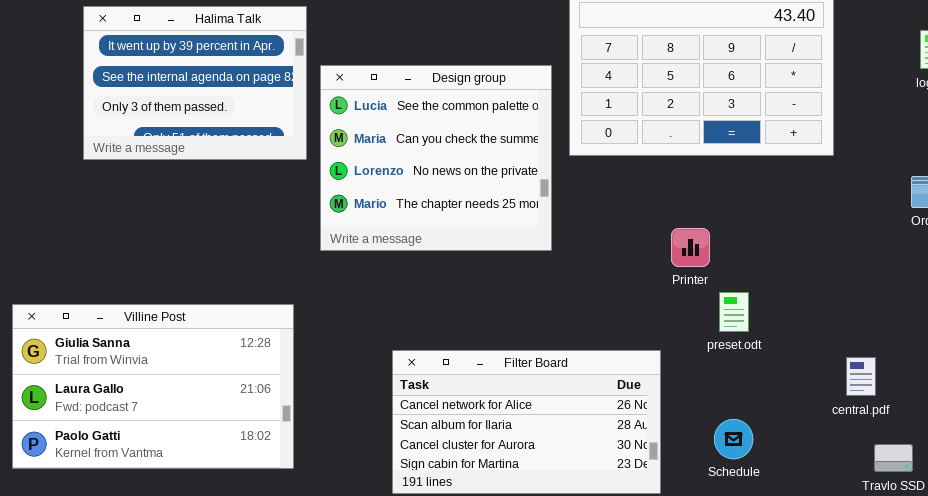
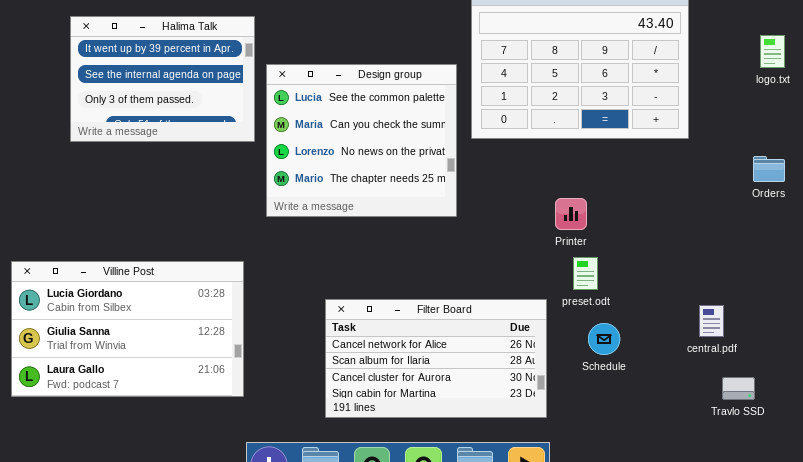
preset.odt: [719,292,749,332] -> [573,257,598,290], moved
Villine Post: [12,304,294,469] -> [11,261,244,397], scrolled up 1 row
Schedule: [714,419,753,459] -> [588,323,620,355], moved

